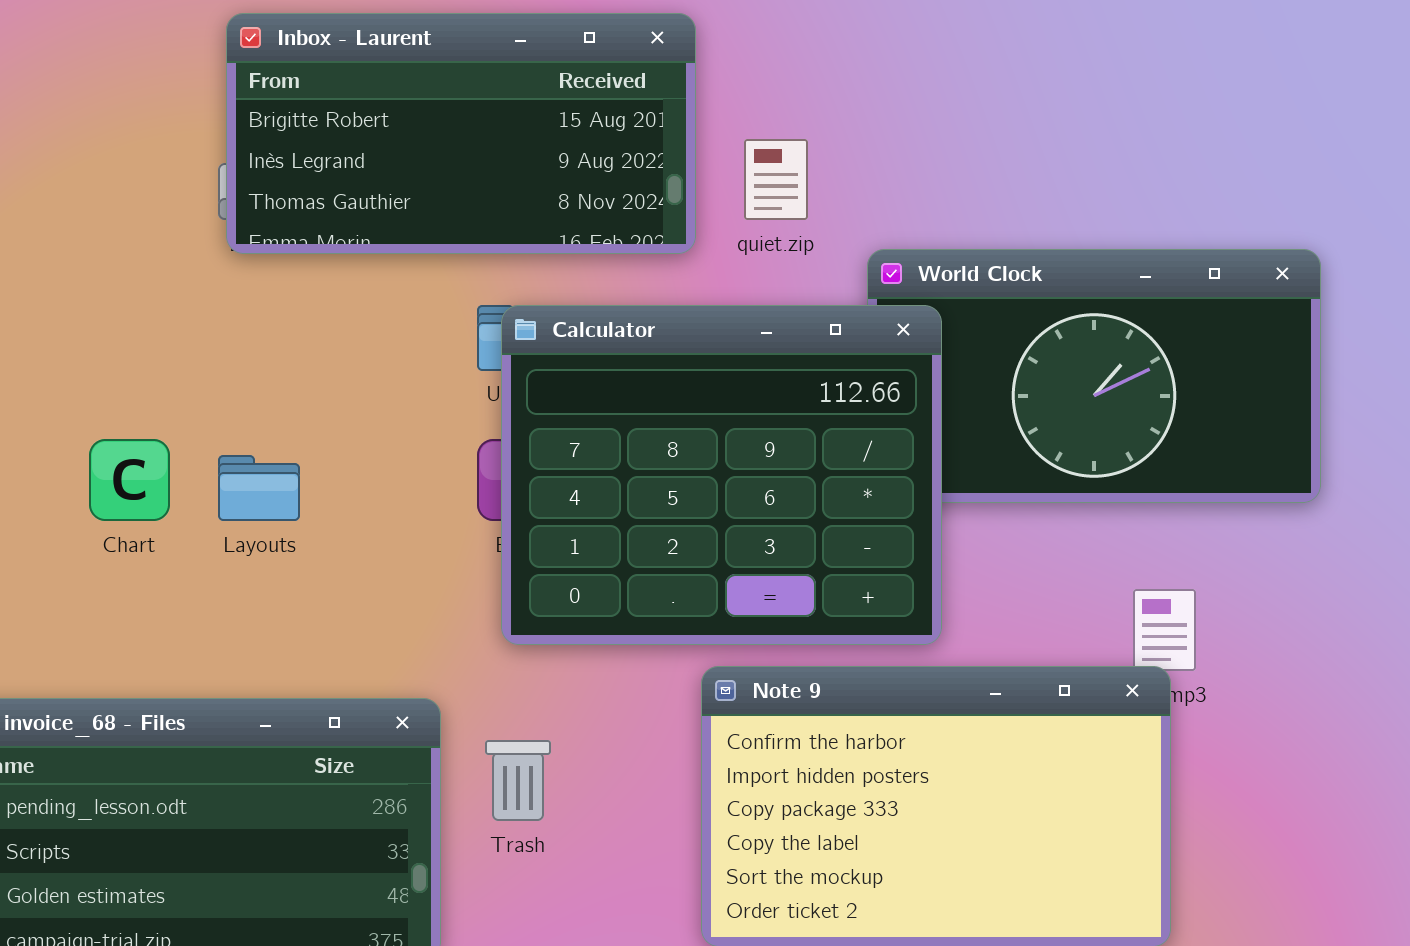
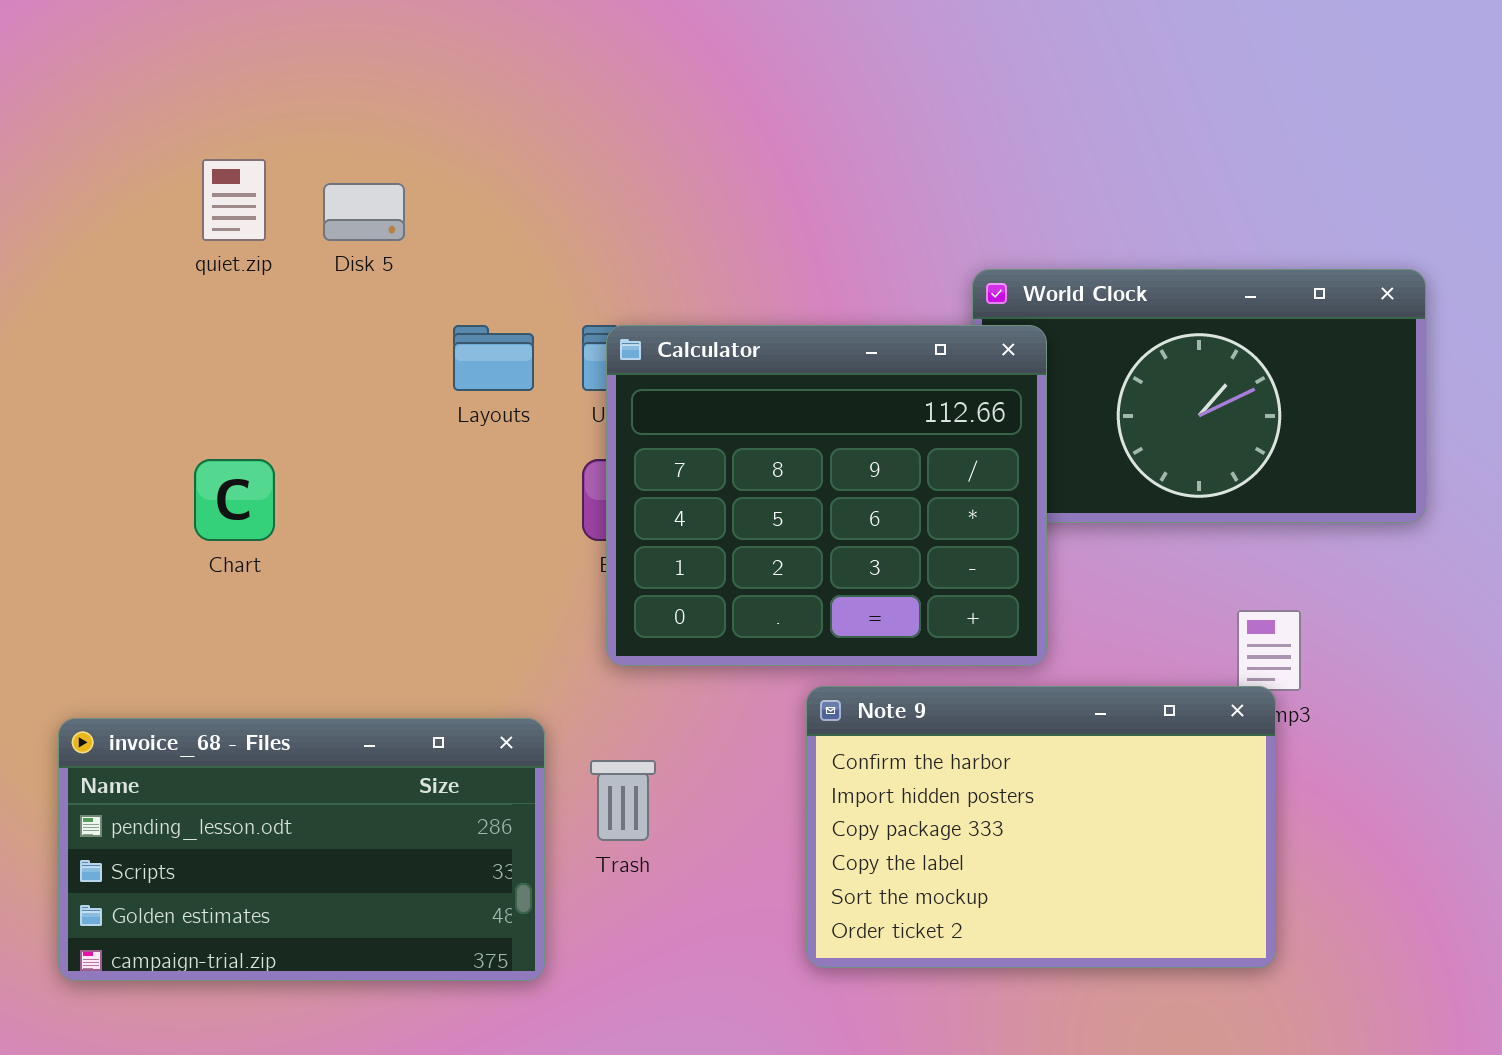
Inbox - Laurent: [226,13,696,254] -> none, closed
quiet.zip: [744,139,808,220] -> [202,159,266,241], moved
Layouts: [218,455,300,521] -> [453,325,534,391], moved

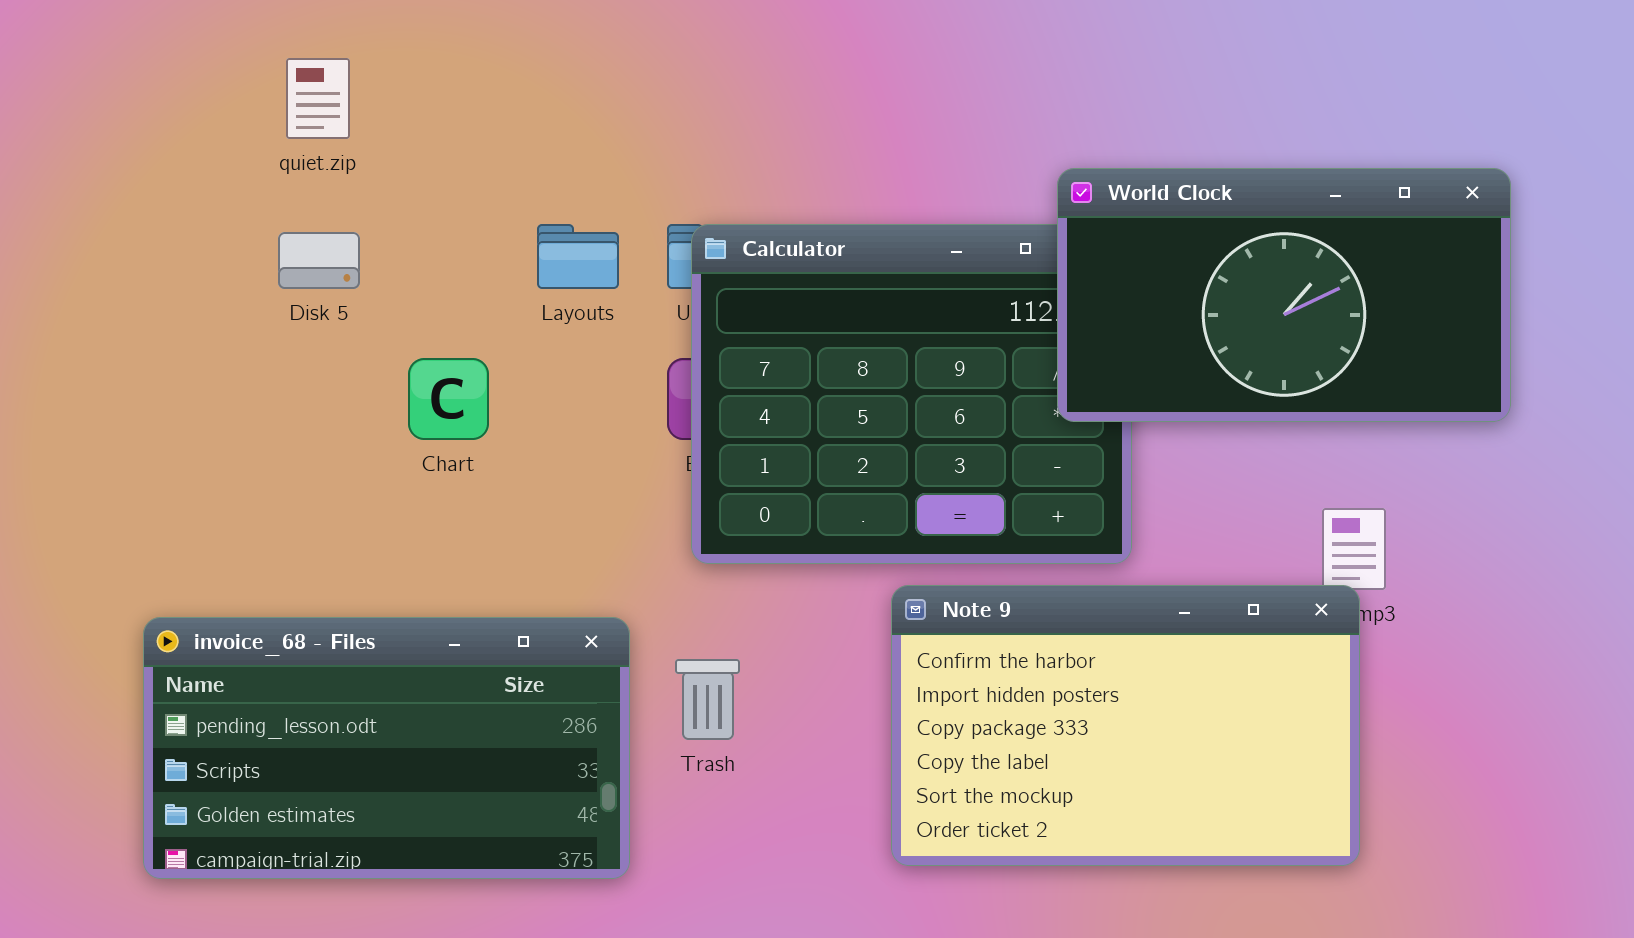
Disk 5: [323,183,405,241] -> [278,232,360,289], moved
World Clock: [972,269,1426,523] -> [1057,168,1511,422], raised
Chart: [194,459,275,541] -> [408,358,489,440], moved

